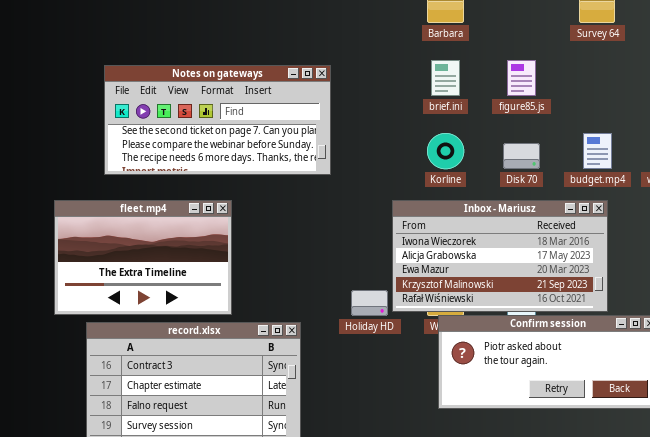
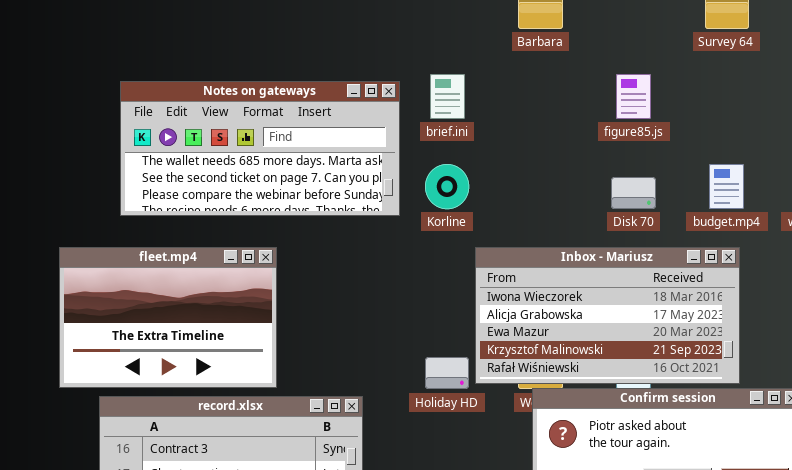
brief.ini: [431,60,460,96] -> [430,74,465,119], moved
Notes on gateways: [104,65,331,175] -> [120,81,400,216], scrolled up 1 row
Korline: [427,133,464,169] -> [425,164,469,209], moved

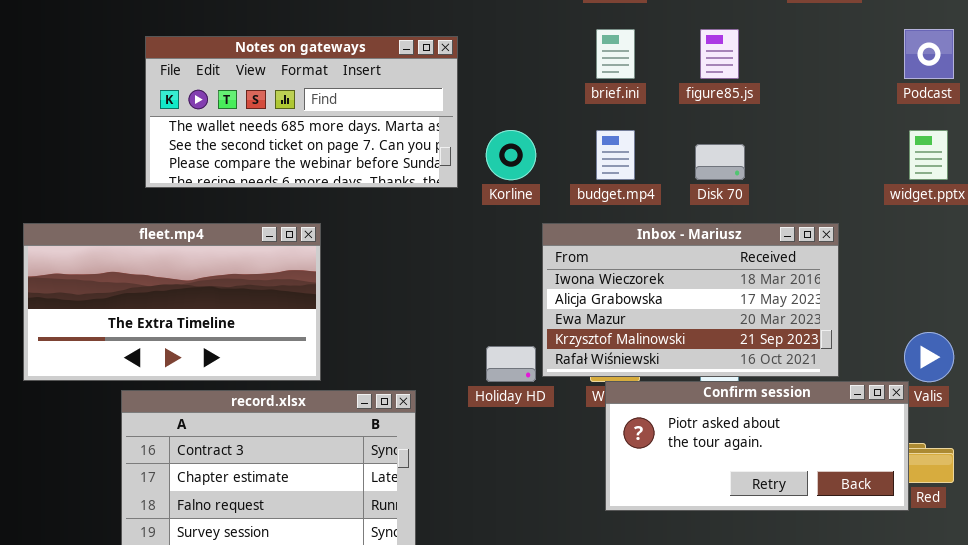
brief.ini: [430,74,465,119] -> [596,29,635,79], moved
budget.mp4: [709,164,744,209] -> [596,130,635,180], moved
fleet.mp4: [59,247,277,388] -> [23,223,321,381], resized

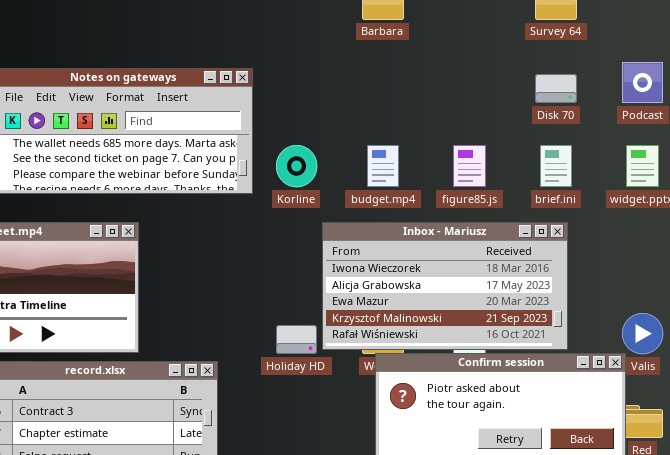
brief.ini: [596,29,635,79] -> [540,145,572,187], moved
figure85.js: [700,29,739,79] -> [453,145,486,187], moved
Disk 70: [695,144,745,180] -> [535,74,577,103], moved

